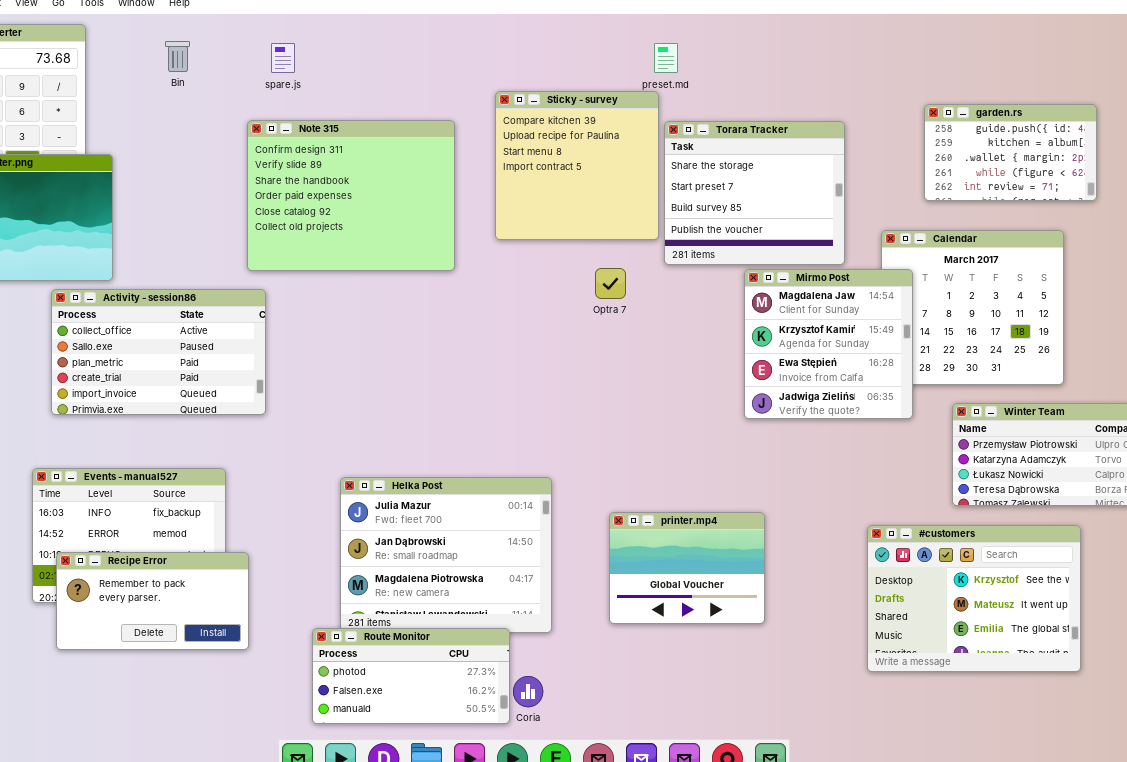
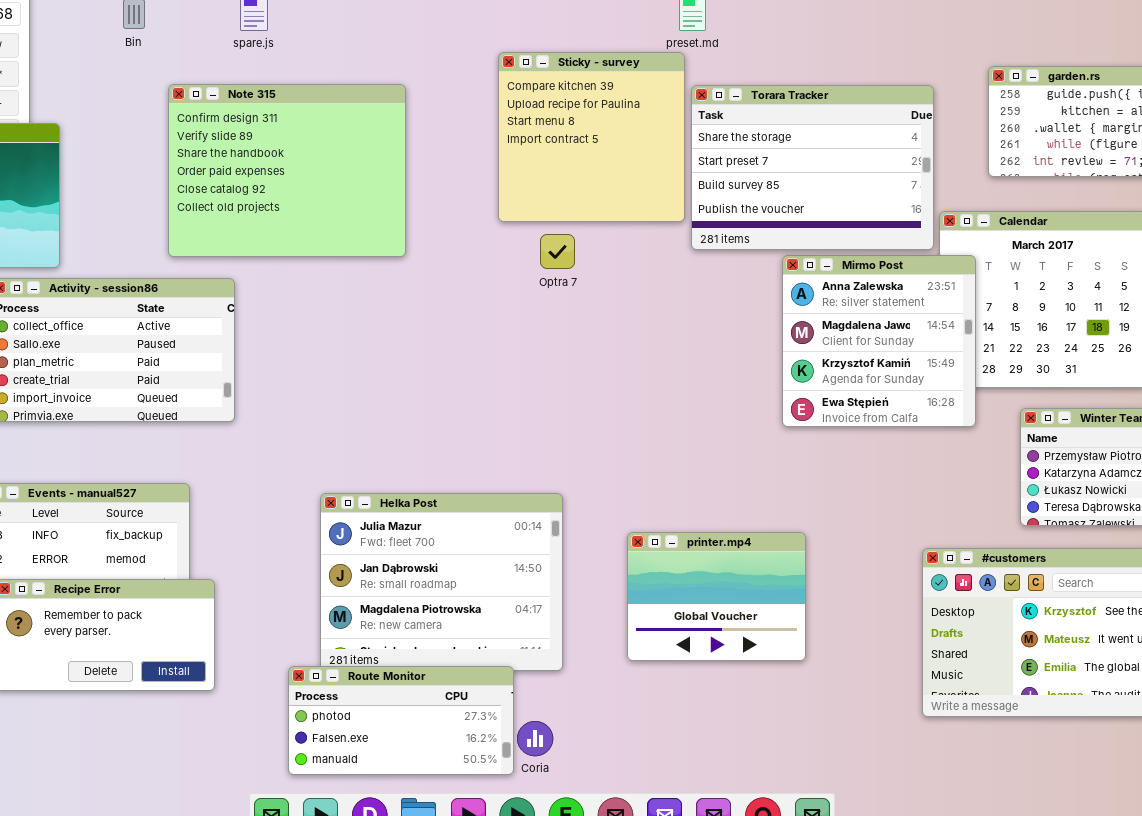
Note 315: [247,120,455,271] -> [168,84,406,257], moved
Torara Tracker: [664,121,845,265] -> [691,85,934,250], resized
Optra 7: [595,268,626,299] -> [540,234,575,269], moved
Mirmo Post: [744,269,913,419] -> [782,255,976,427], scrolled up 1 row

